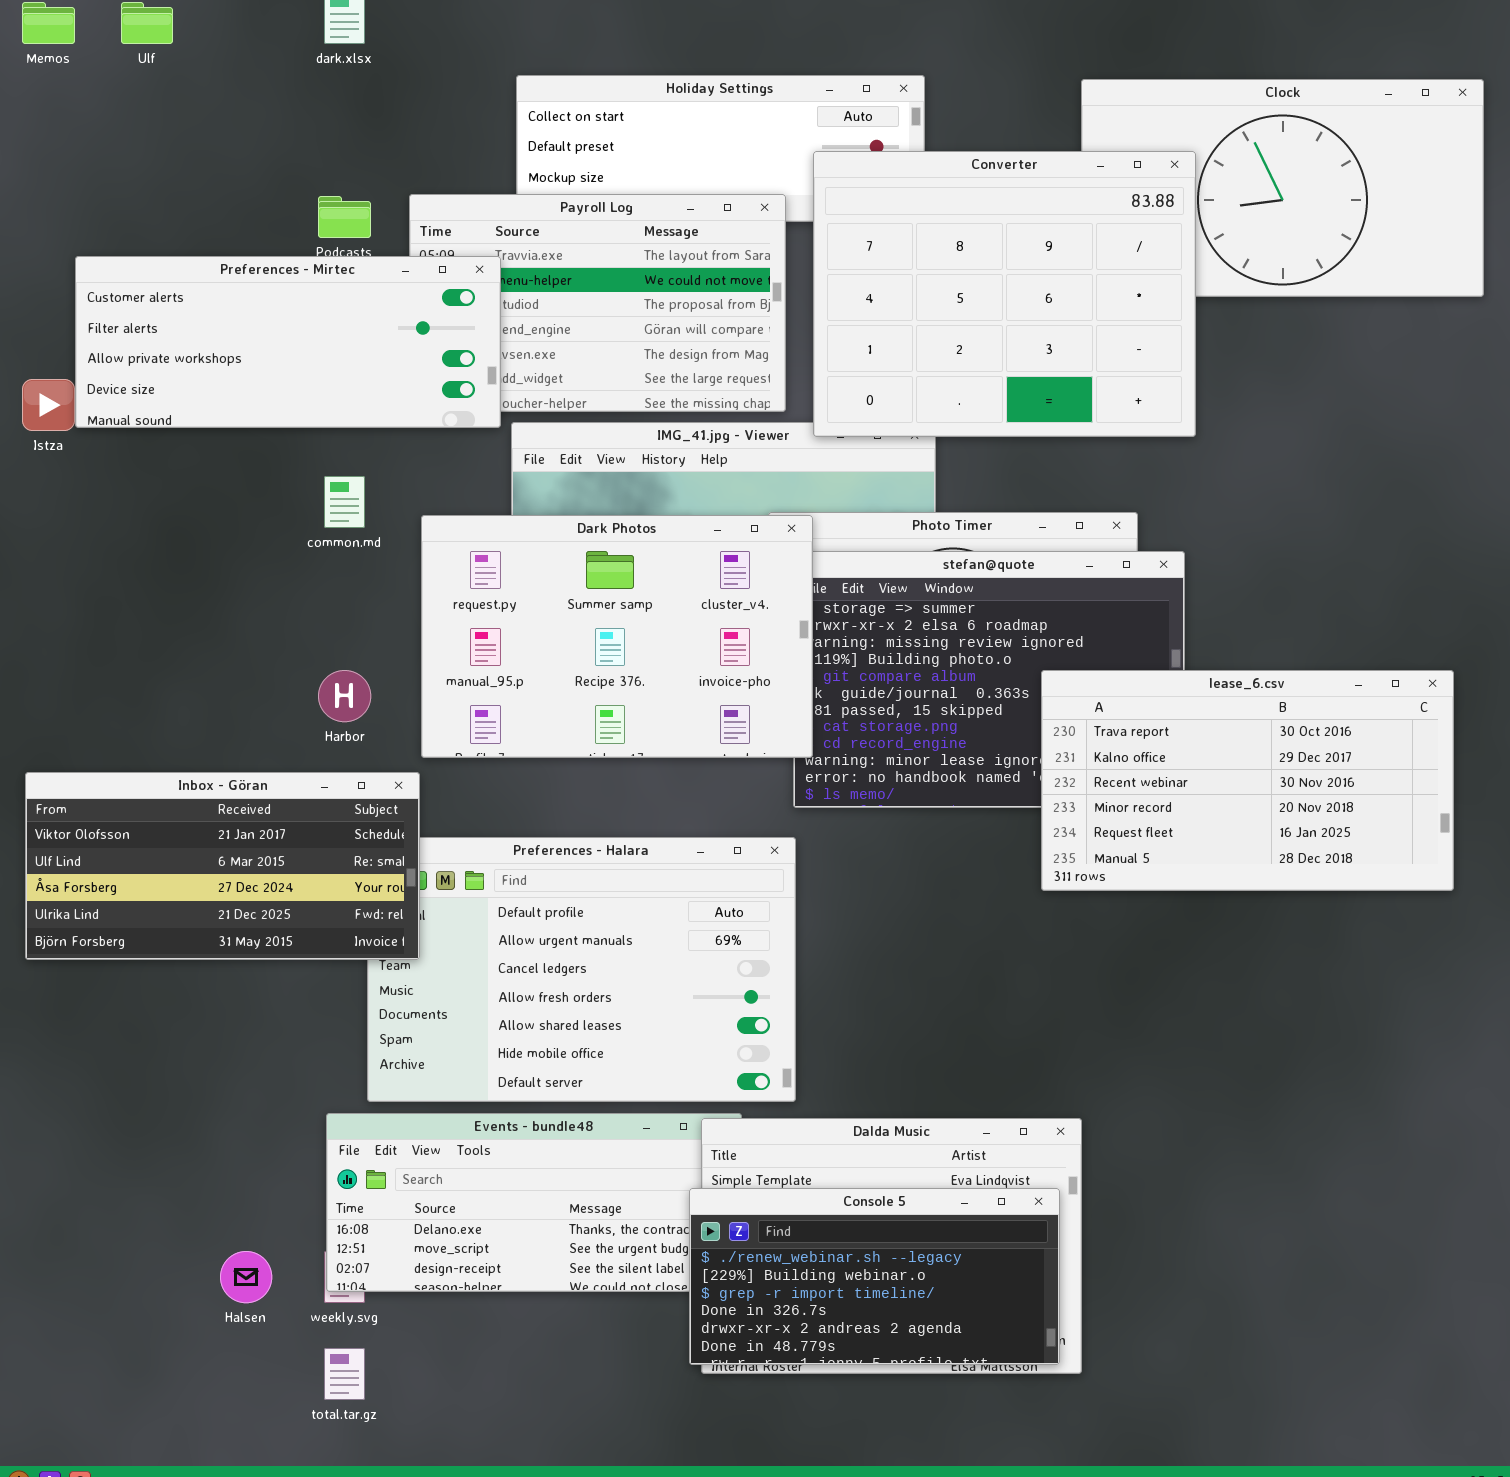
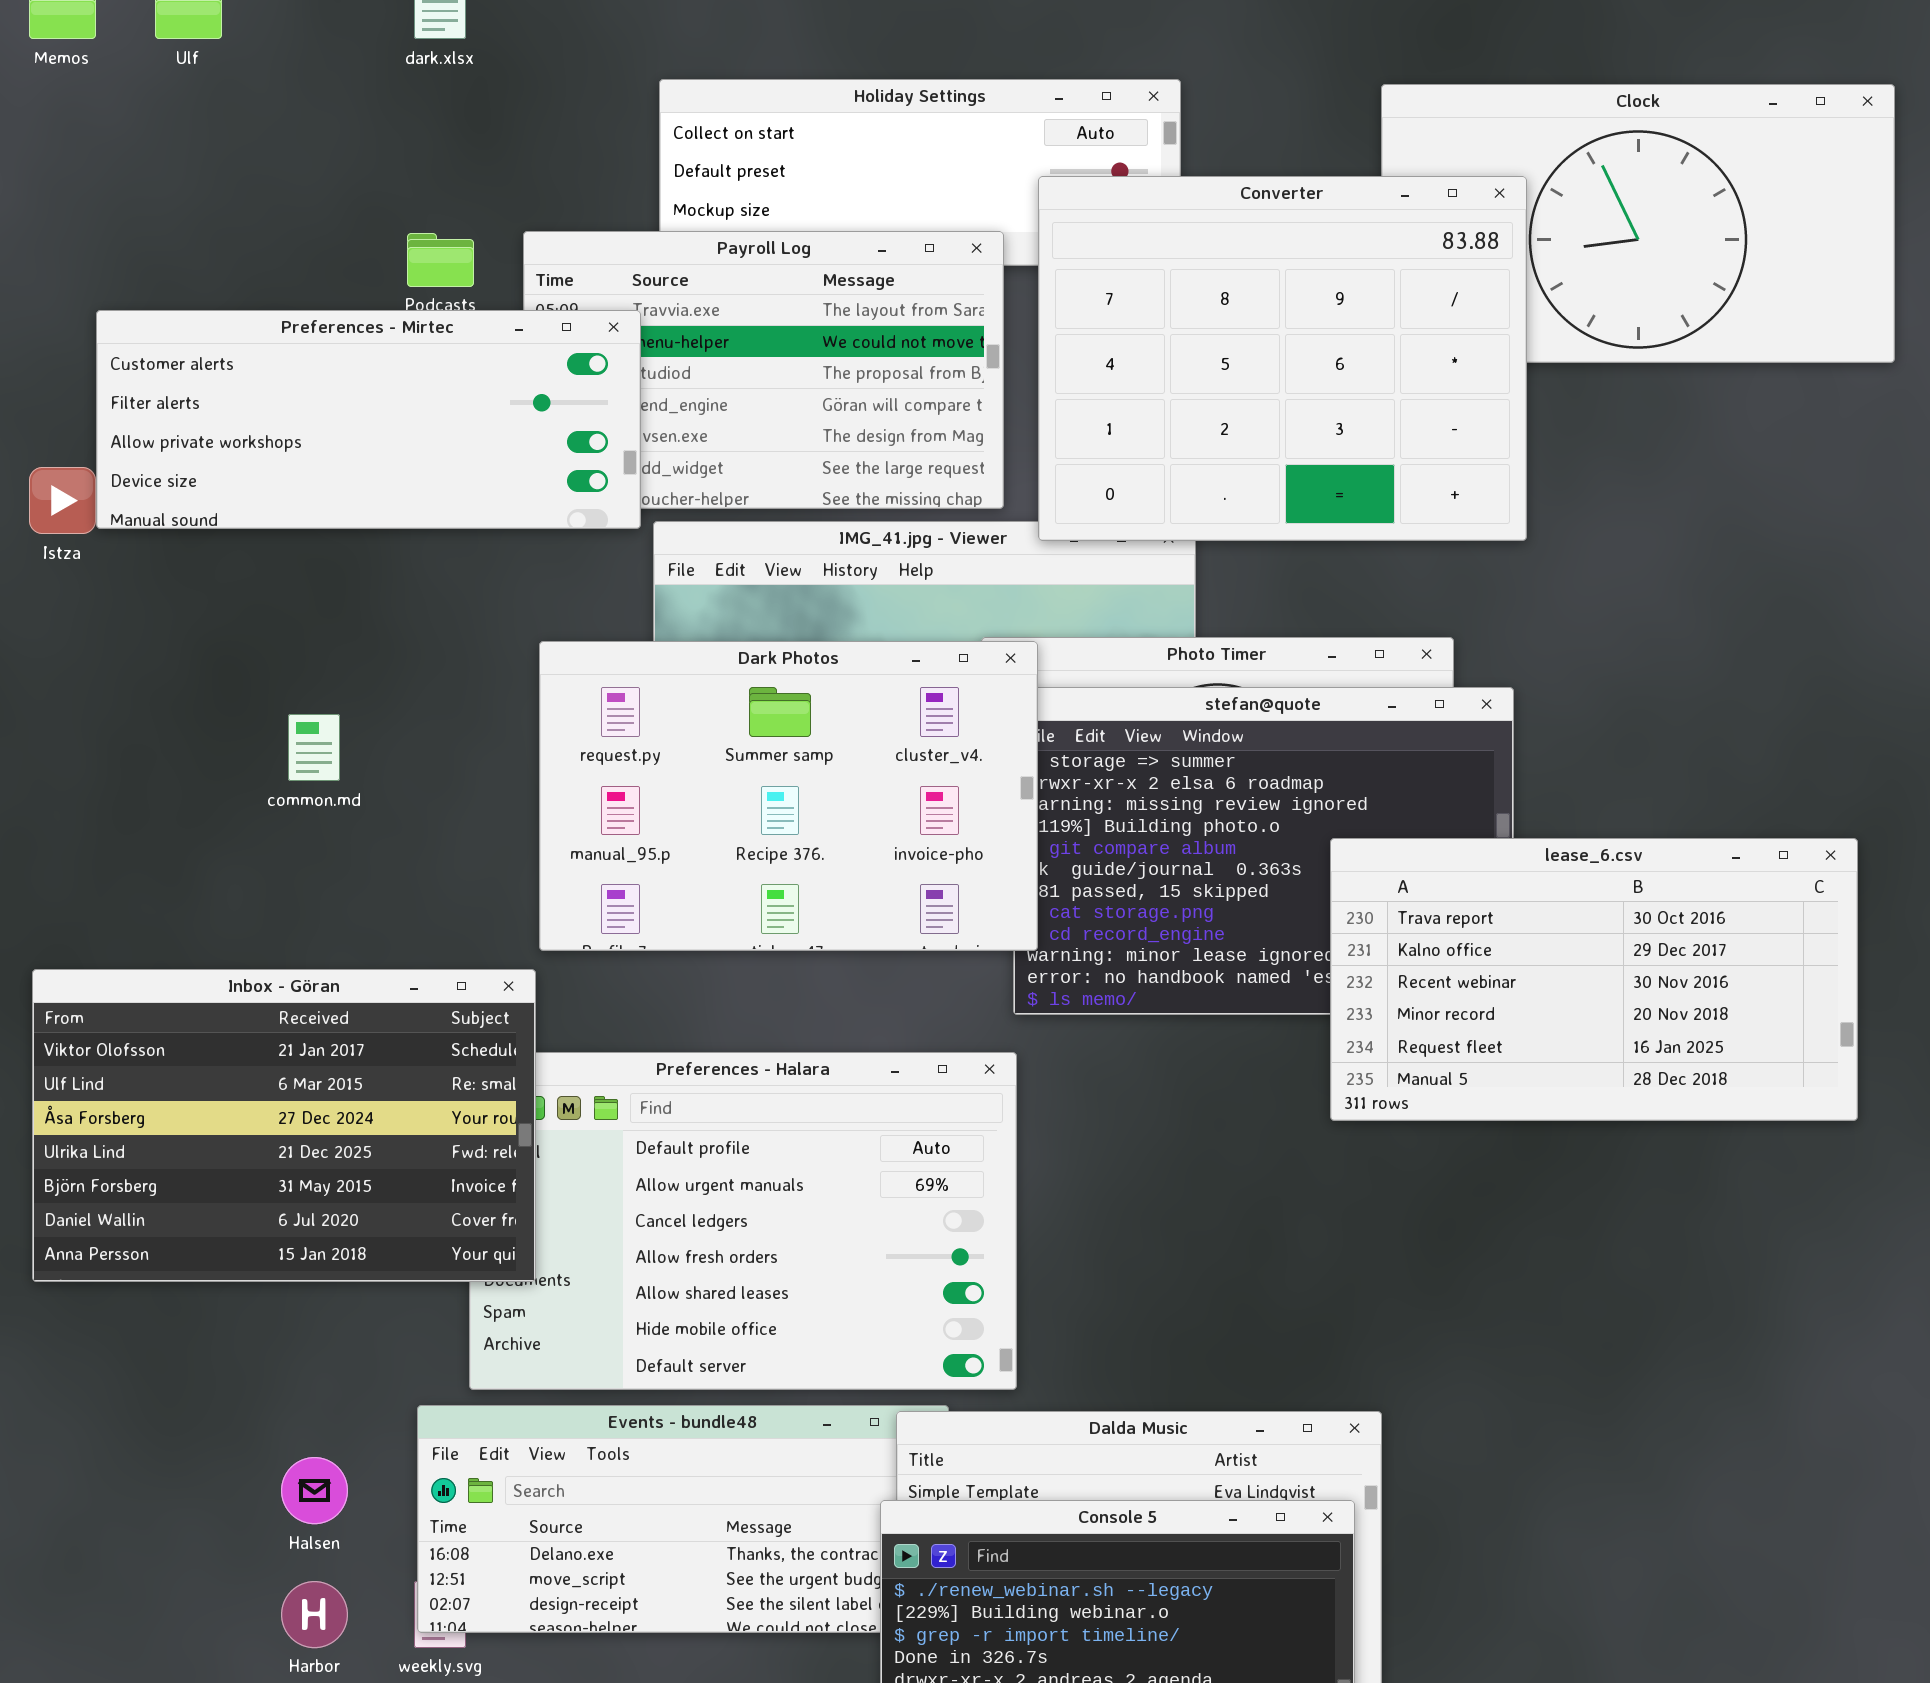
common.md: [324,476,365,528] -> [288,714,340,781], moved
Harbor: [318,670,371,722] -> [281,1581,348,1648], moved
Inbox - Göran: [25,772,420,960] -> [32,969,536,1282], resized
Halsen: [220,1251,272,1303] -> [281,1457,348,1524], moved

